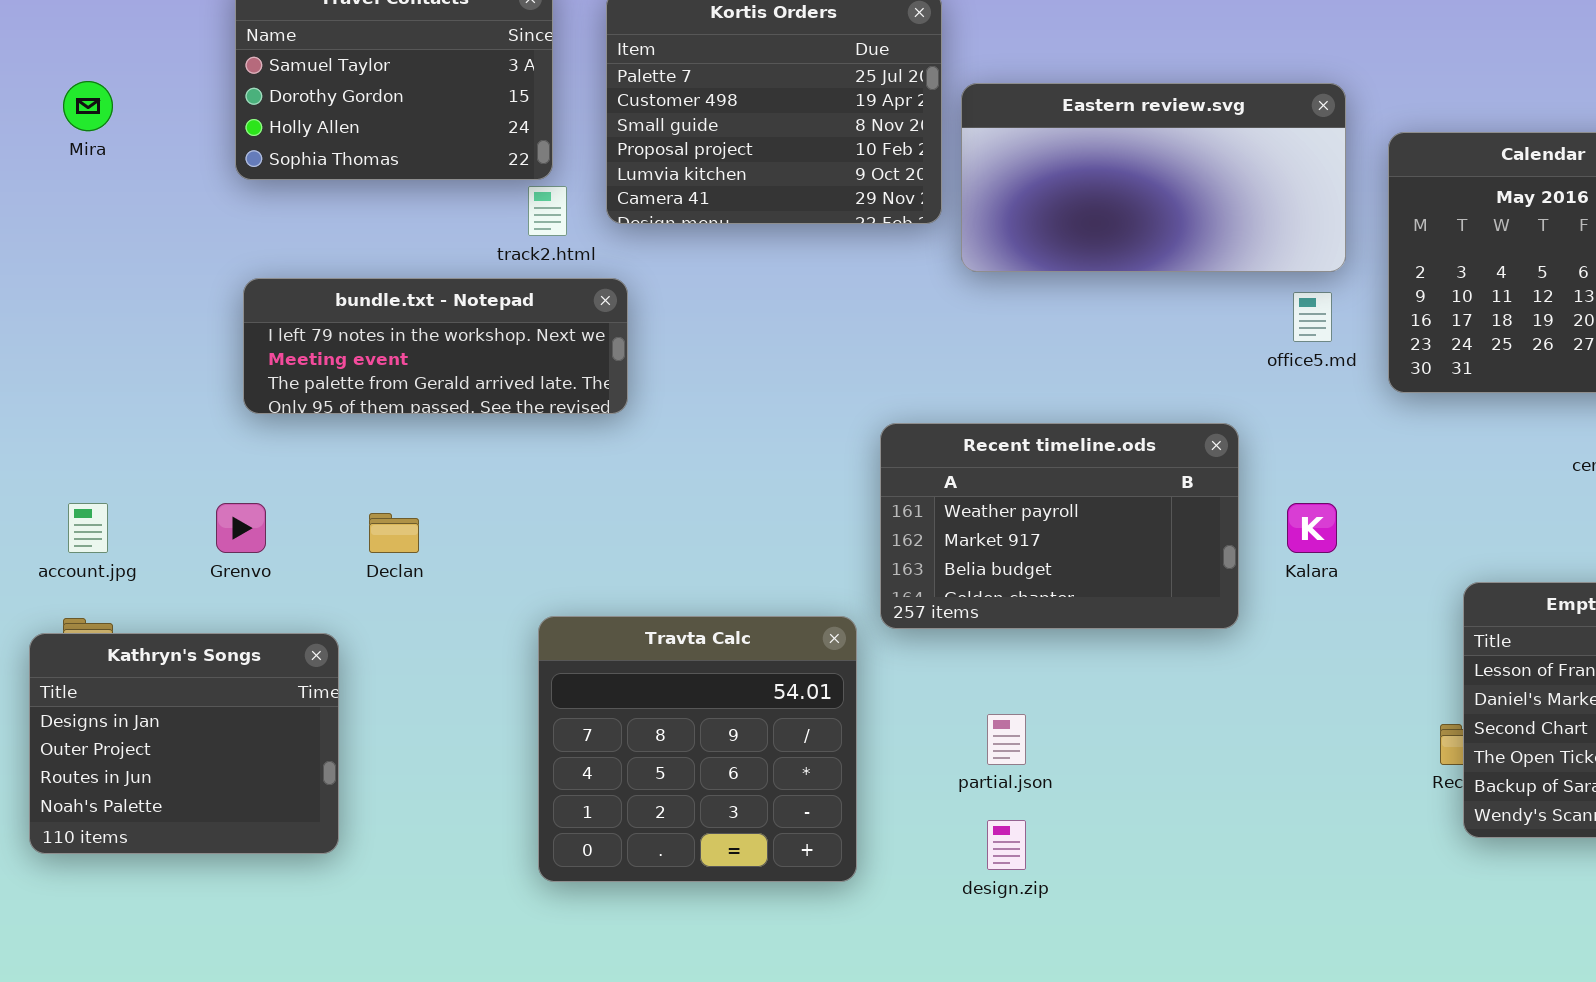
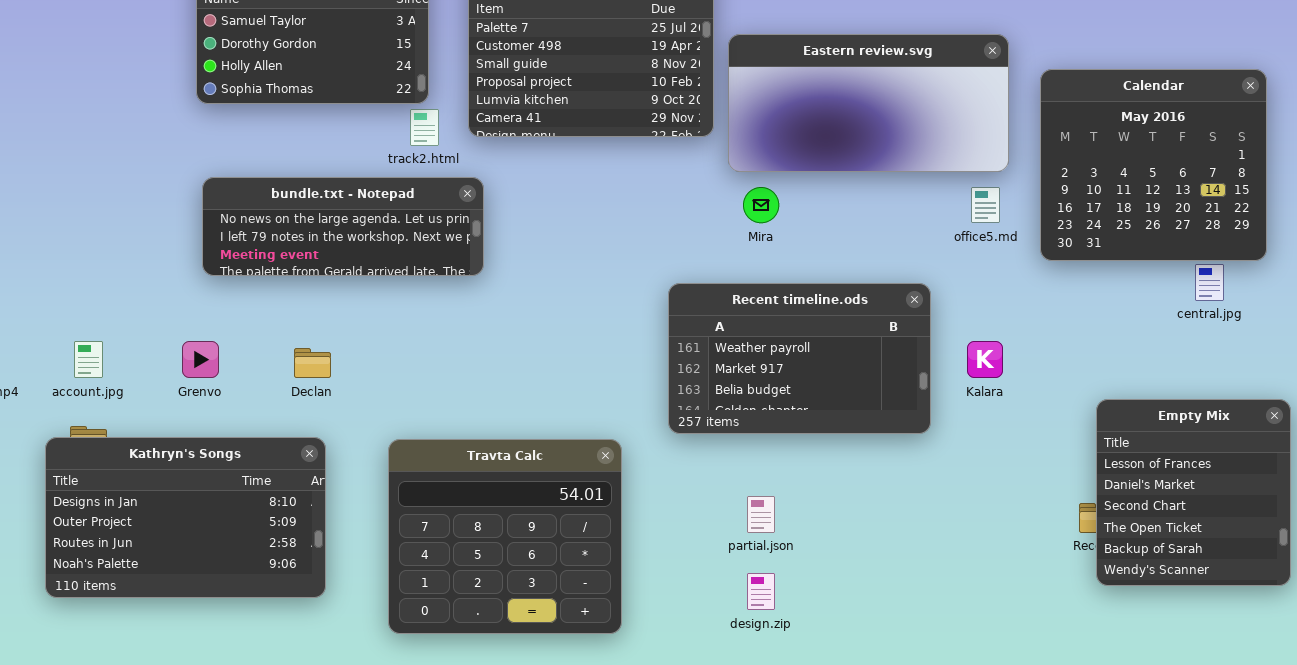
Mira: [63,81,113,131] -> [743,187,779,223], moved
bundle.txt - Notepad: [243,278,628,414] -> [202,177,484,276], scrolled up 1 row
Travta Calc: [538,616,857,882] -> [388,439,622,634], moved
Kathryn's Songs: [29,633,339,854] -> [45,437,326,598], resized

